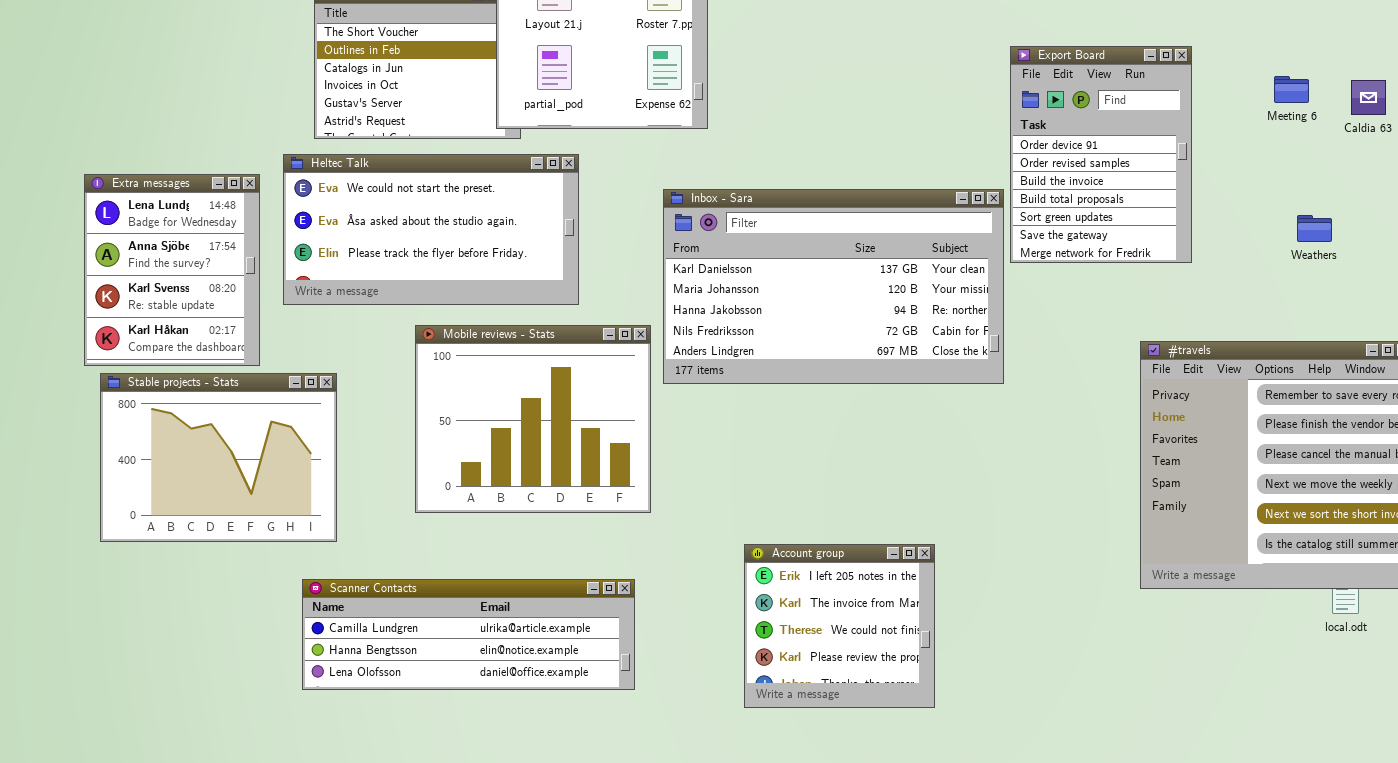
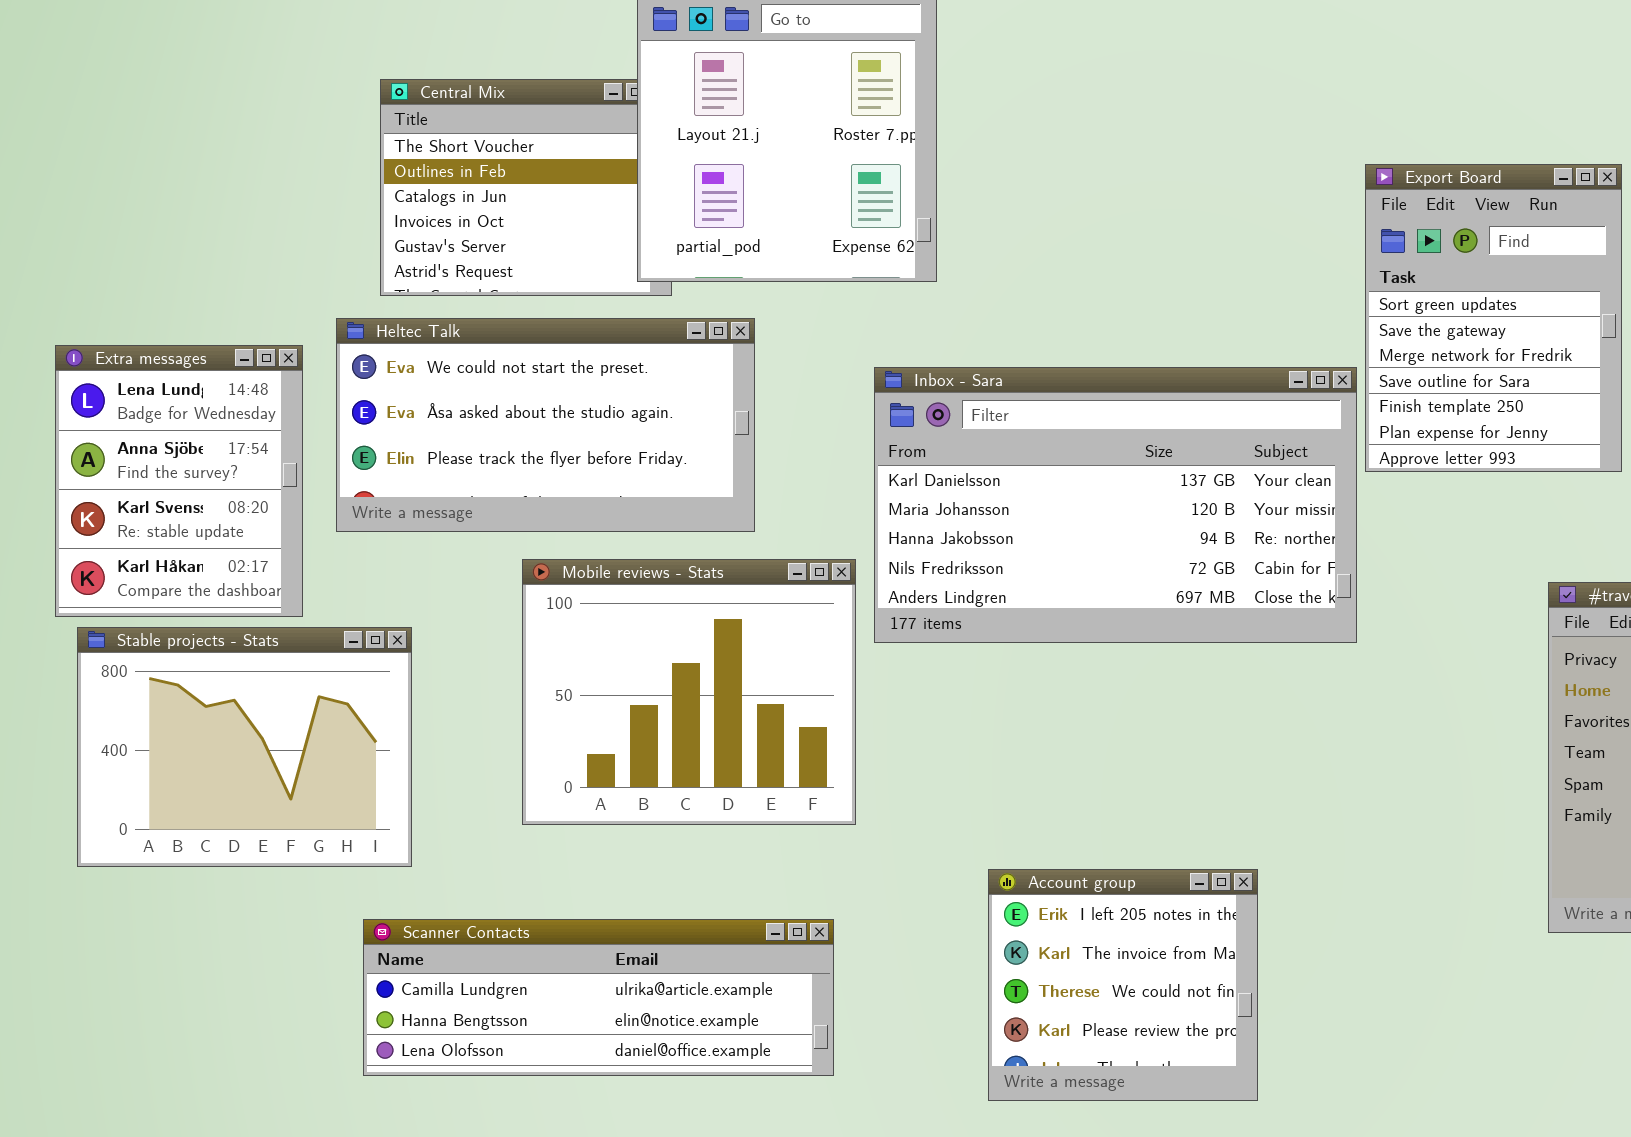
Export Board: [1010,46,1192,263] -> [1365,164,1622,472], scrolled down 4 rows

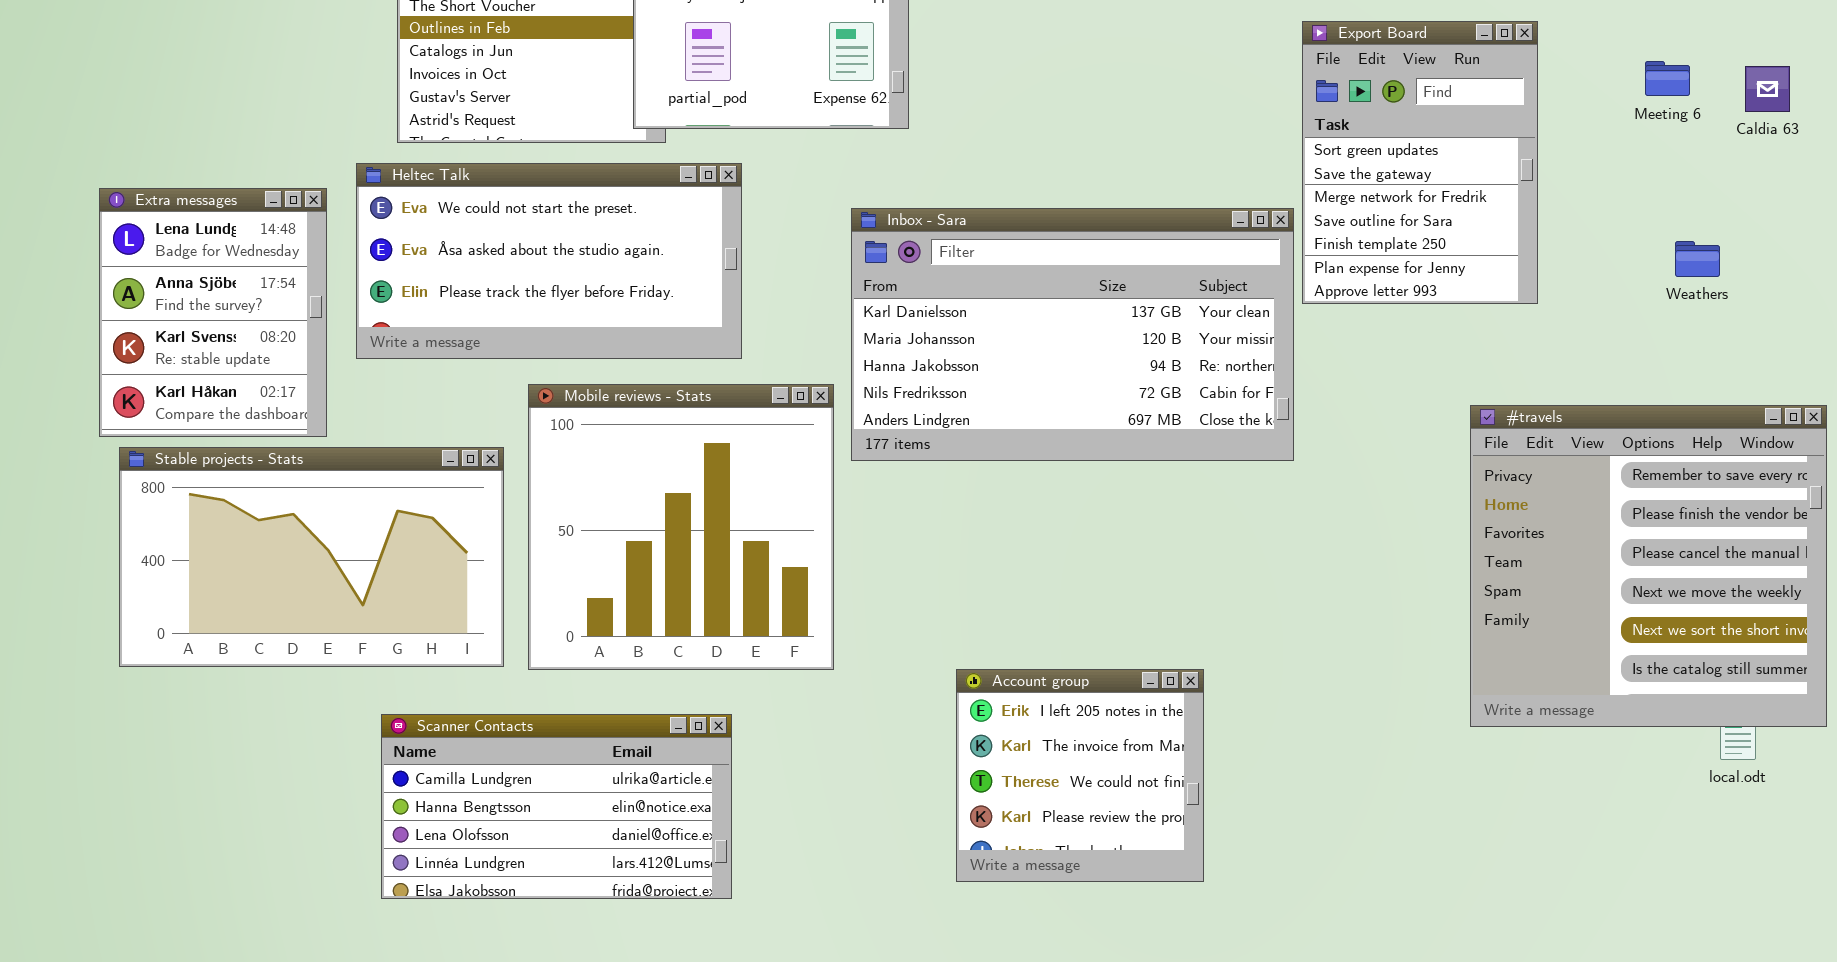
Mobile reviews - Stats: [522,559,856,825] -> [528,384,834,670], resized
Stable projects - Stats: [77,627,412,867] -> [119,447,504,667], resized
Scanner Contacts: [363,919,834,1076] -> [381,714,732,899], resized

